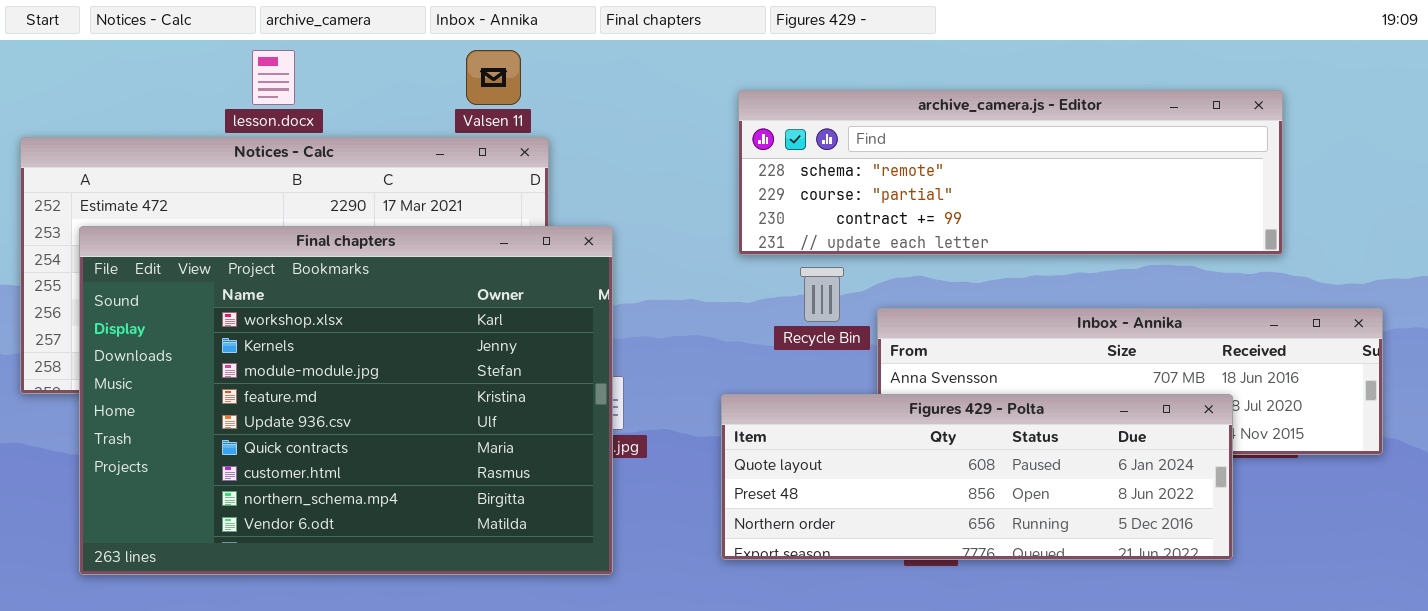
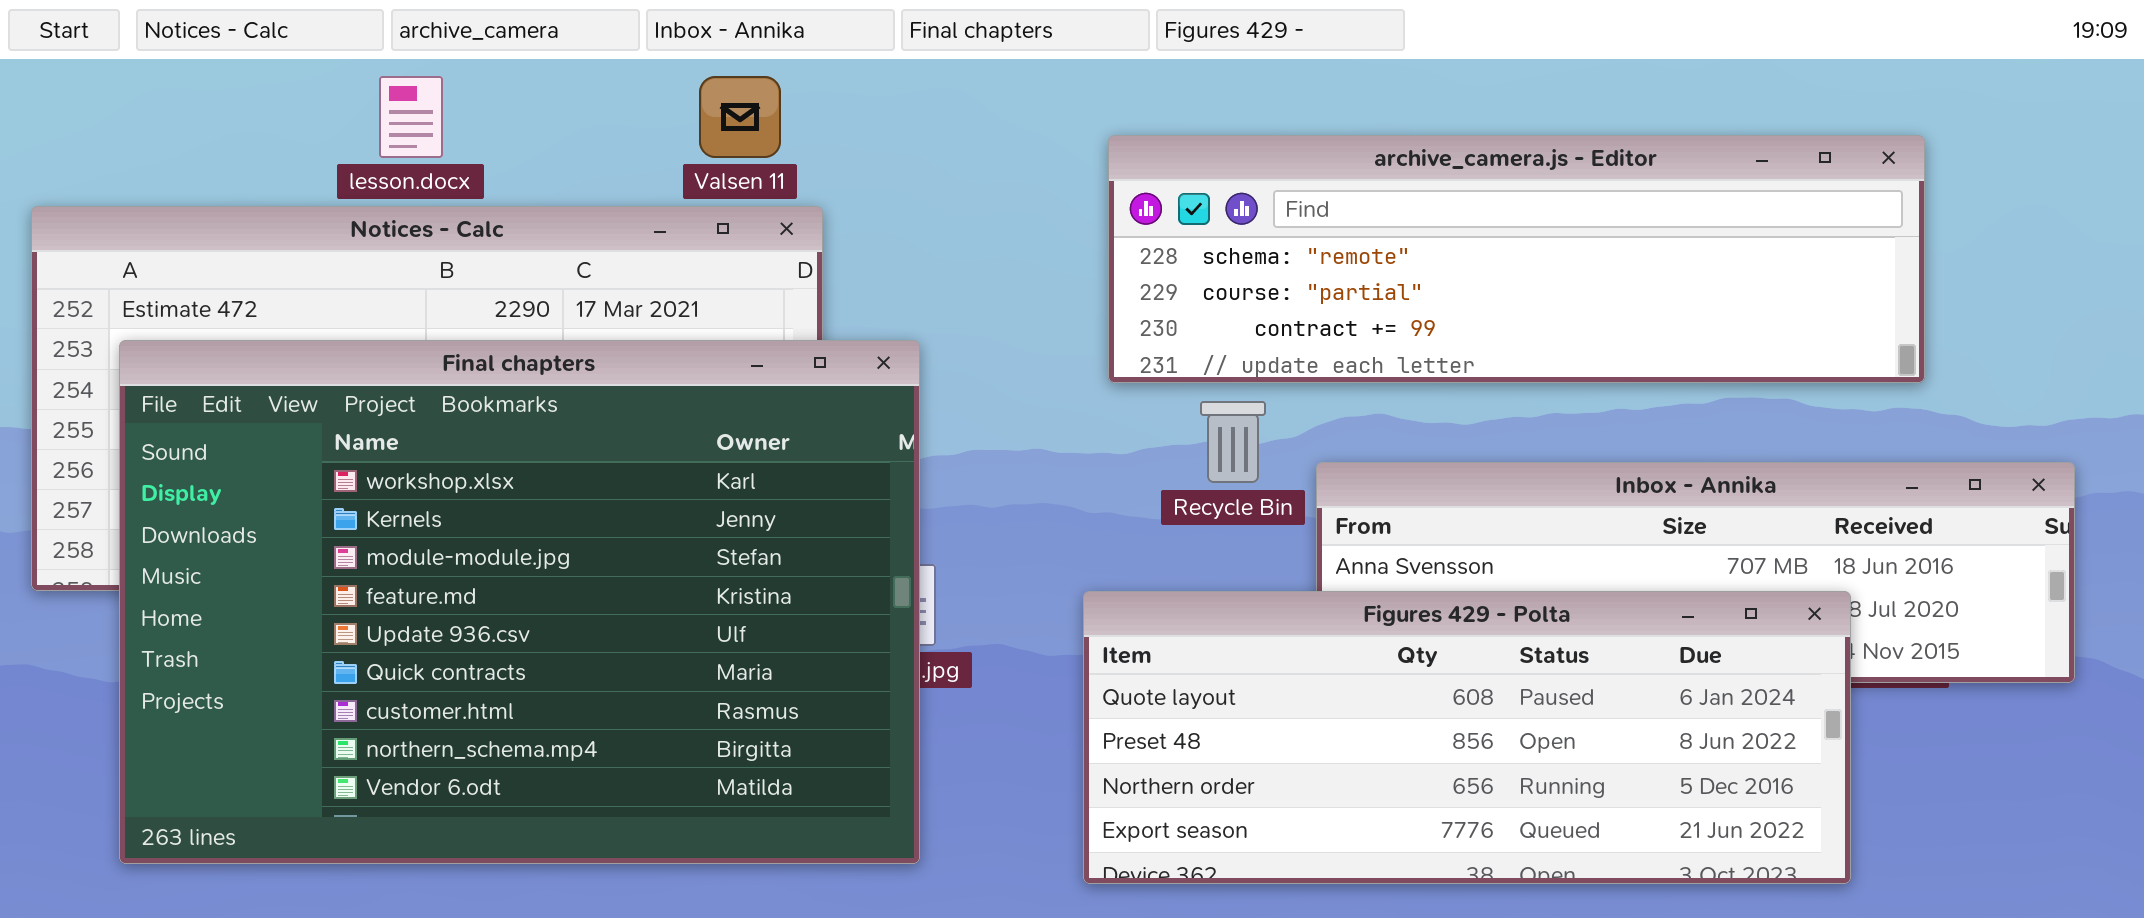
Figures 429 - Polta: [721,394,1233,560] -> [1083,591,1851,884], resized

